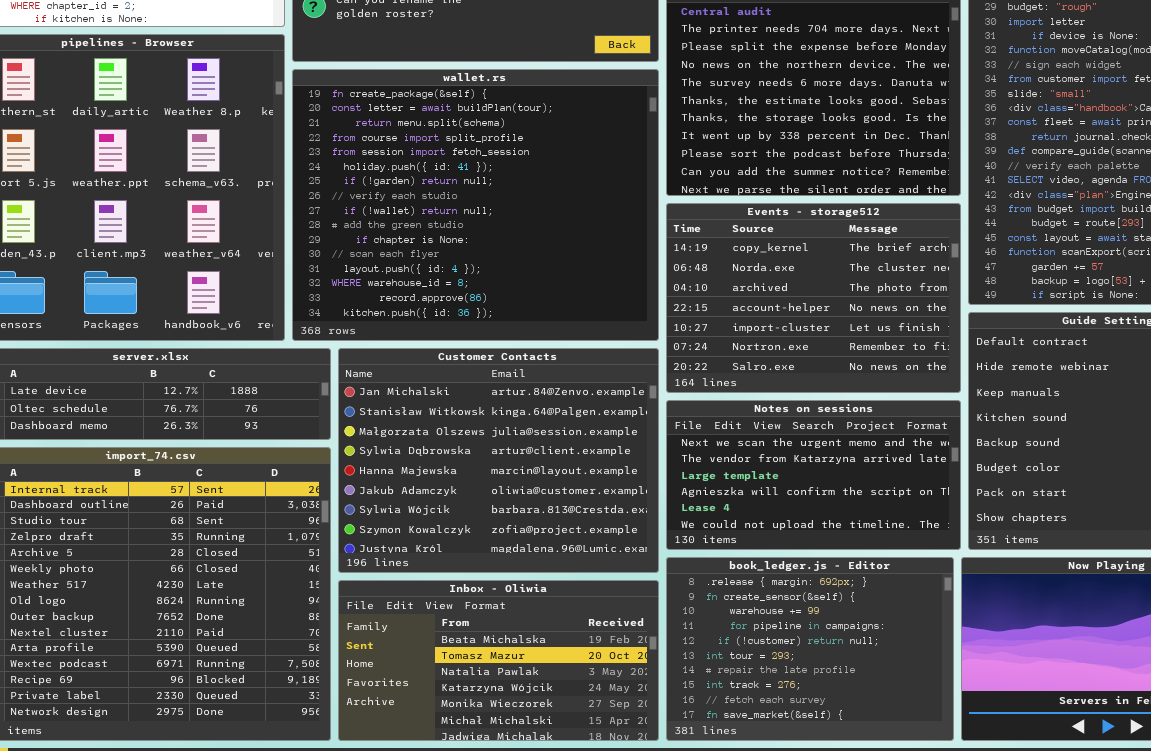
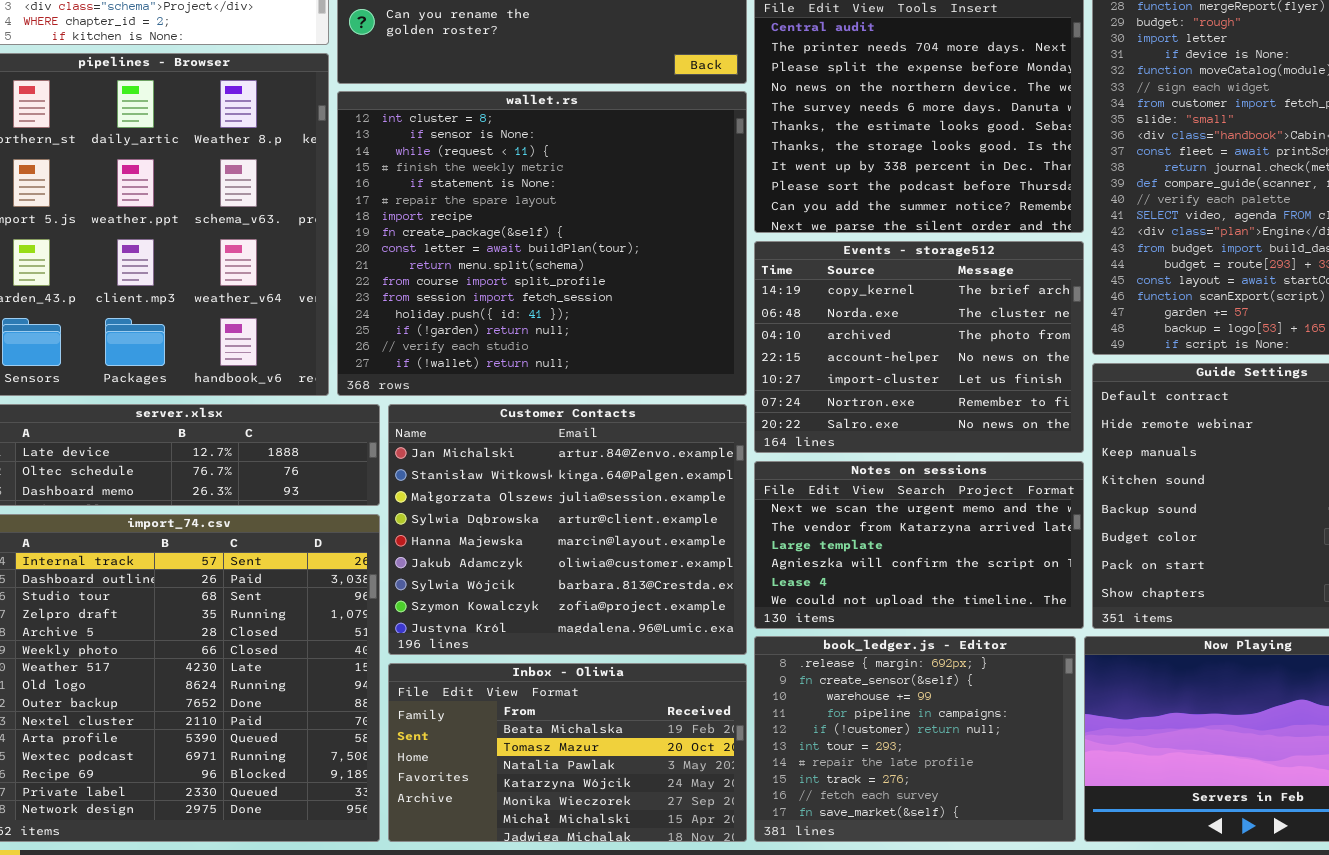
wallet.rs: [292,69,659,341] -> [337,91,747,396], scrolled up 7 rows

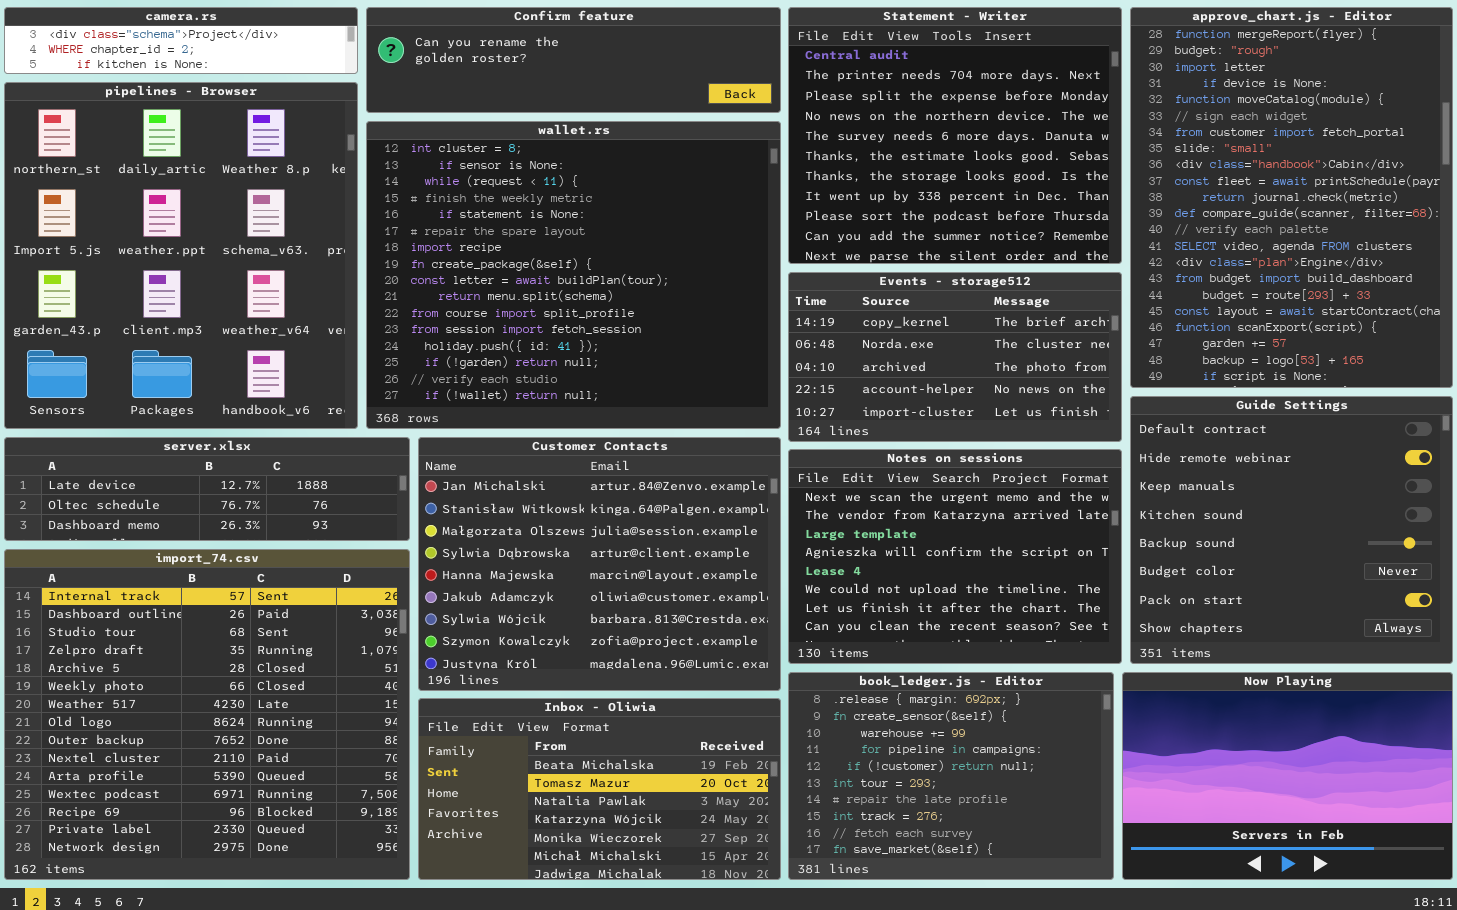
Events - storage512: [754,241,1084,453] -> [788,272,1122,442], resized
Notes on sessions: [754,461,1084,629] -> [788,449,1122,664], resized

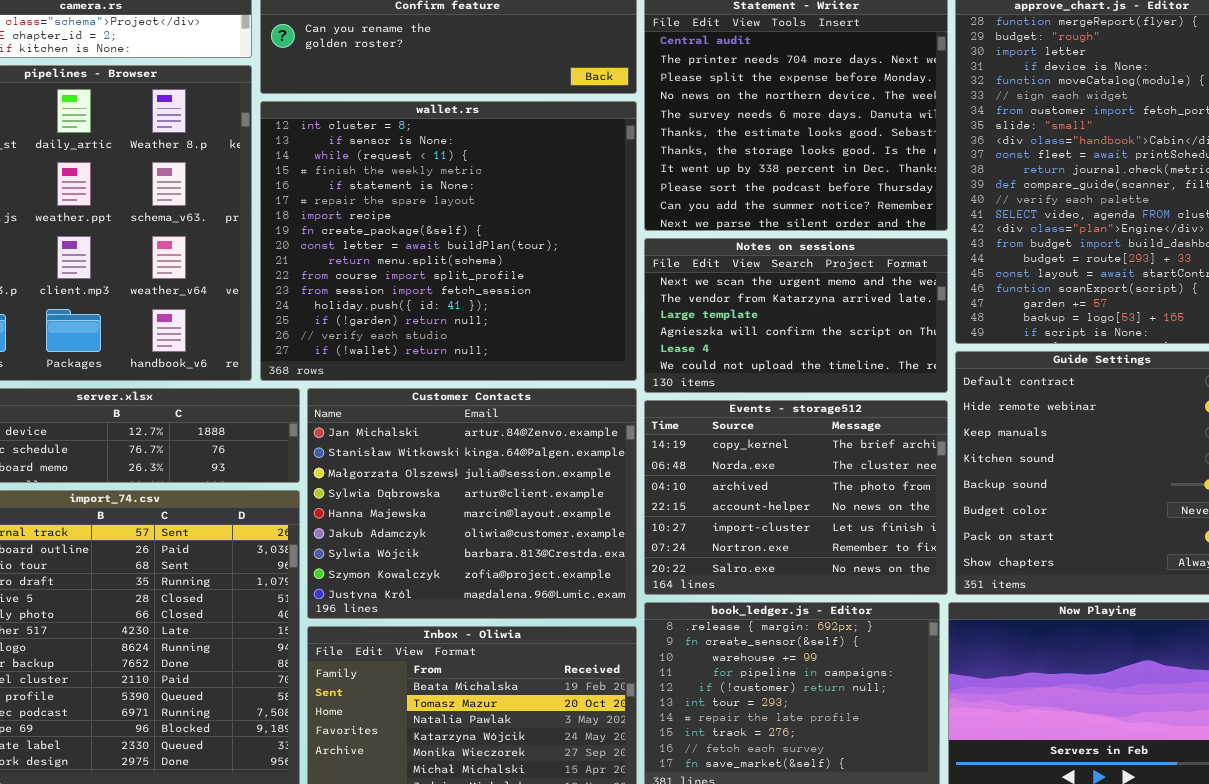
Events - storage512: [788,272,1122,442] -> [644,400,948,595], moved, resized
Notes on sessions: [788,449,1122,664] -> [644,238,948,393], moved, resized

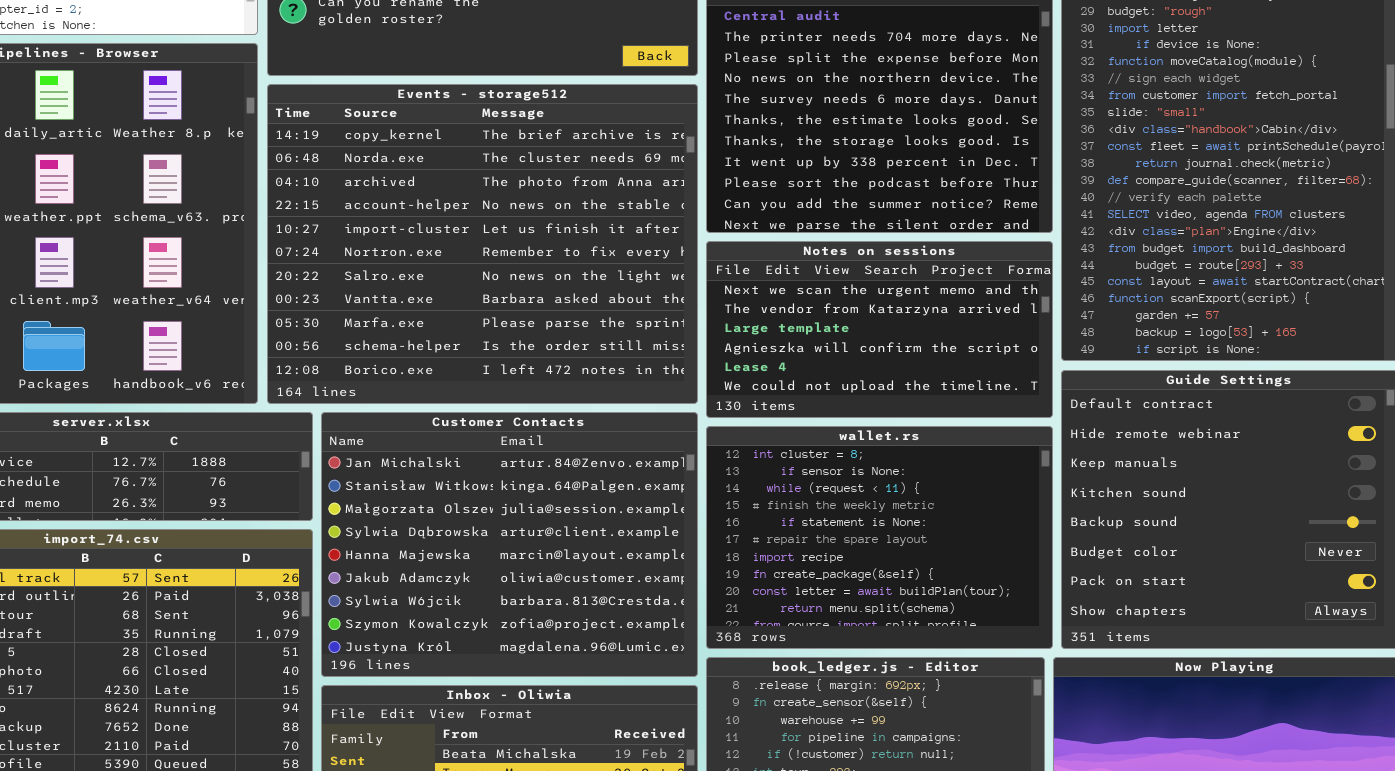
wallet.rs: [260,101,637,381] -> [706,426,1053,649], moved, resized
Events - storage512: [644,400,948,595] -> [267,84,698,404], moved, resized

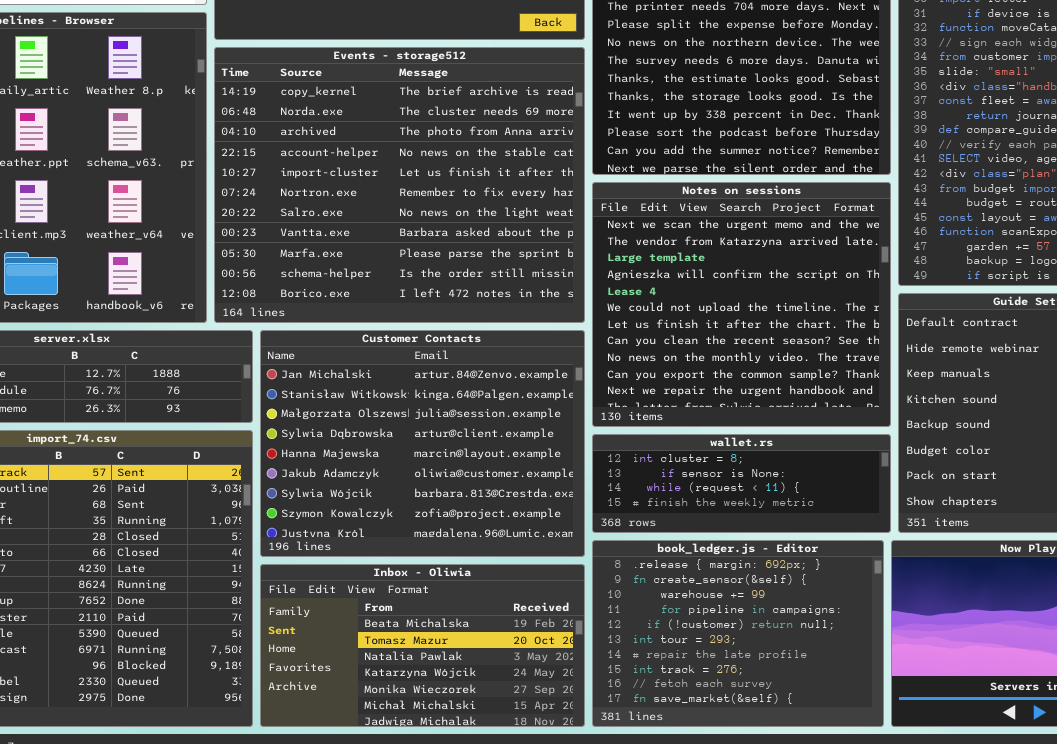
Notes on sessions: [706,241,1053,418] -> [592,182,891,427], resized
wallet.rs: [706,426,1053,649] -> [592,434,891,533], resized

